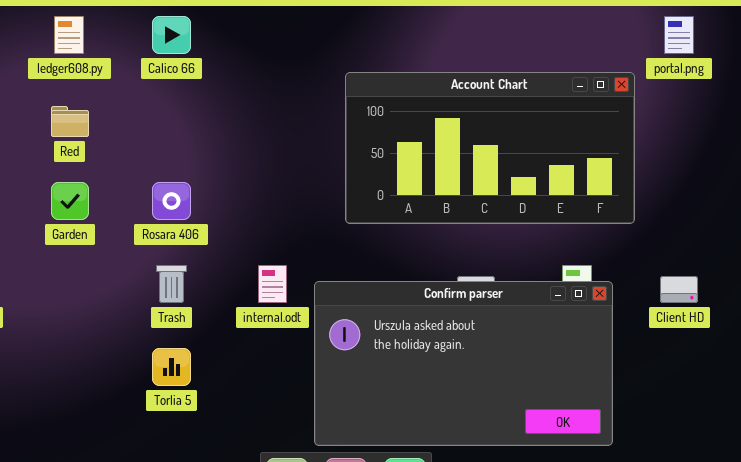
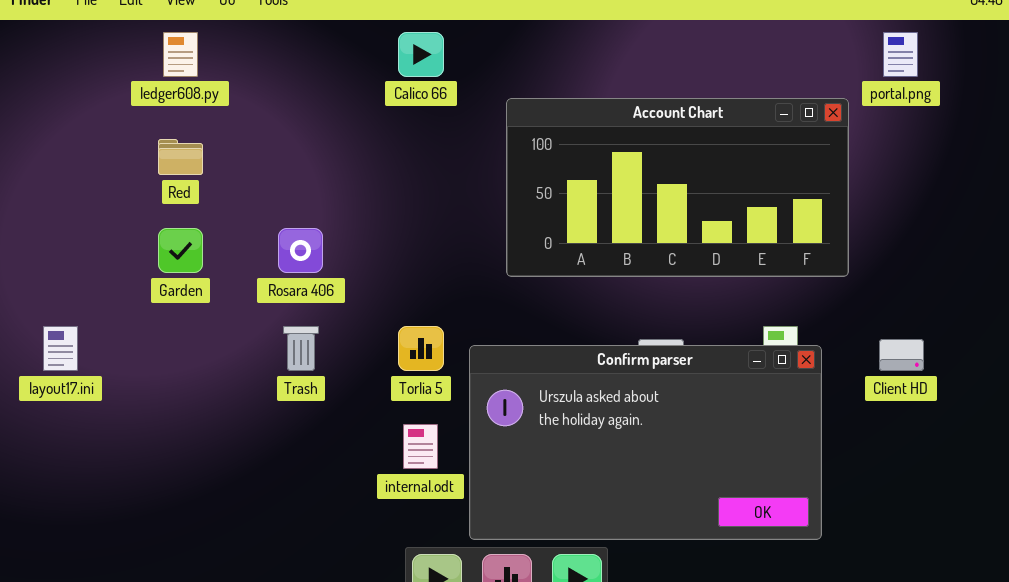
Calico 66: [152,16,191,54] -> [398,32,444,77], moved
internal.odt: [258,265,287,303] -> [403,424,438,469], moved
Torlia 5: [152,348,191,386] -> [398,326,444,371], moved

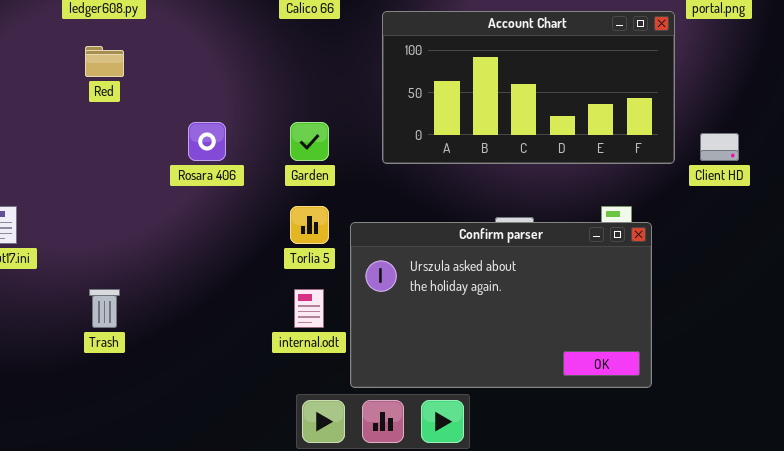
Garden: [158,228,203,273] -> [290,122,329,161], moved
Trash: [283,326,319,371] -> [89,289,120,328], moved
Client HD: [879,339,924,371] -> [700,133,739,161], moved

